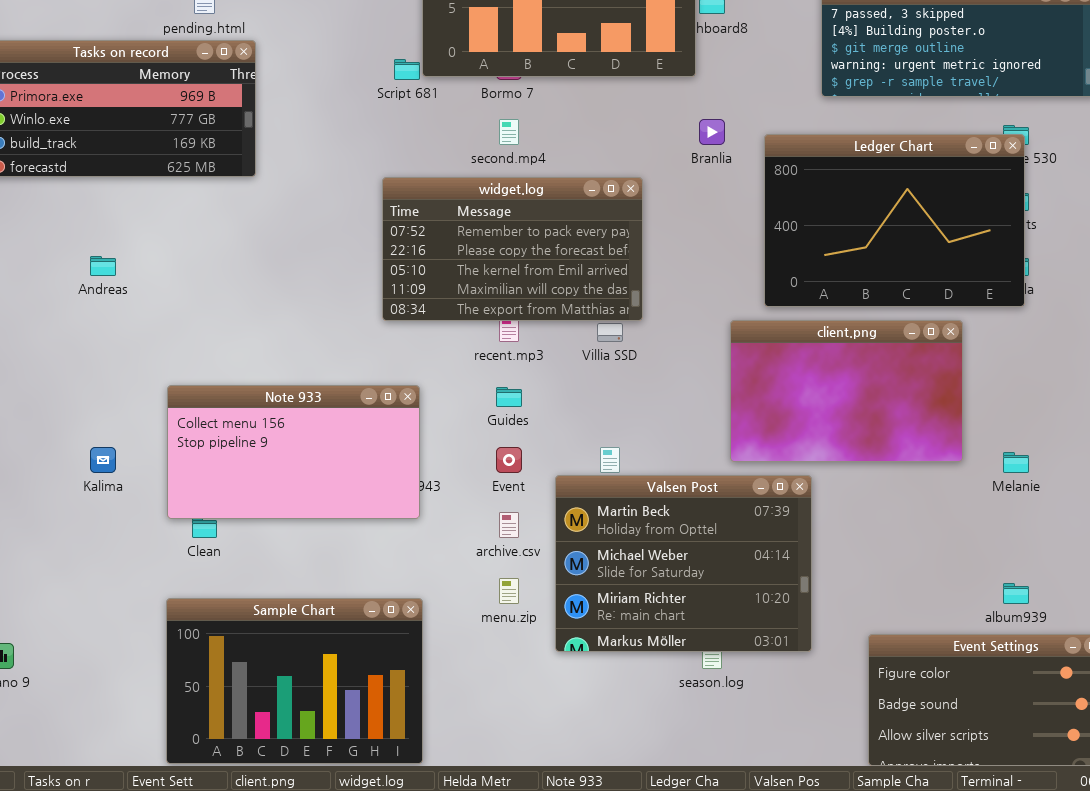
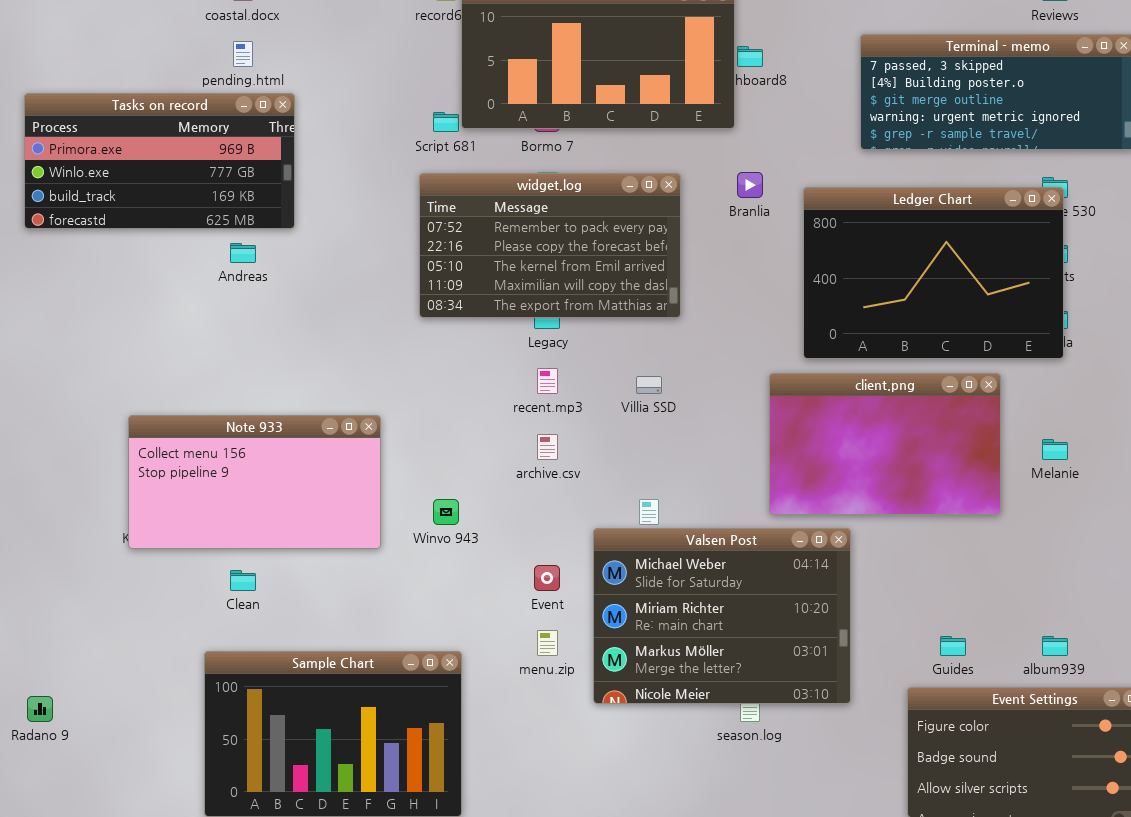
widget.log: [382,177,643,321] -> [419,173,681,318], moved
Andreas: [90,256,116,276] -> [230,243,256,263], moved
Note 933: [167,385,420,519] -> [128,415,381,549], moved
Guides: [496,387,522,407] -> [940,636,966,656], moved
Event: [496,447,522,473] -> [534,565,560,591], moved
Melanie: [1003,452,1029,473] -> [1042,439,1068,460], moved
Valsen Post: [555,475,812,652] -> [593,528,851,704], scrolled down 1 row
archive.csv: [499,512,519,538] -> [537,434,558,460], moved

